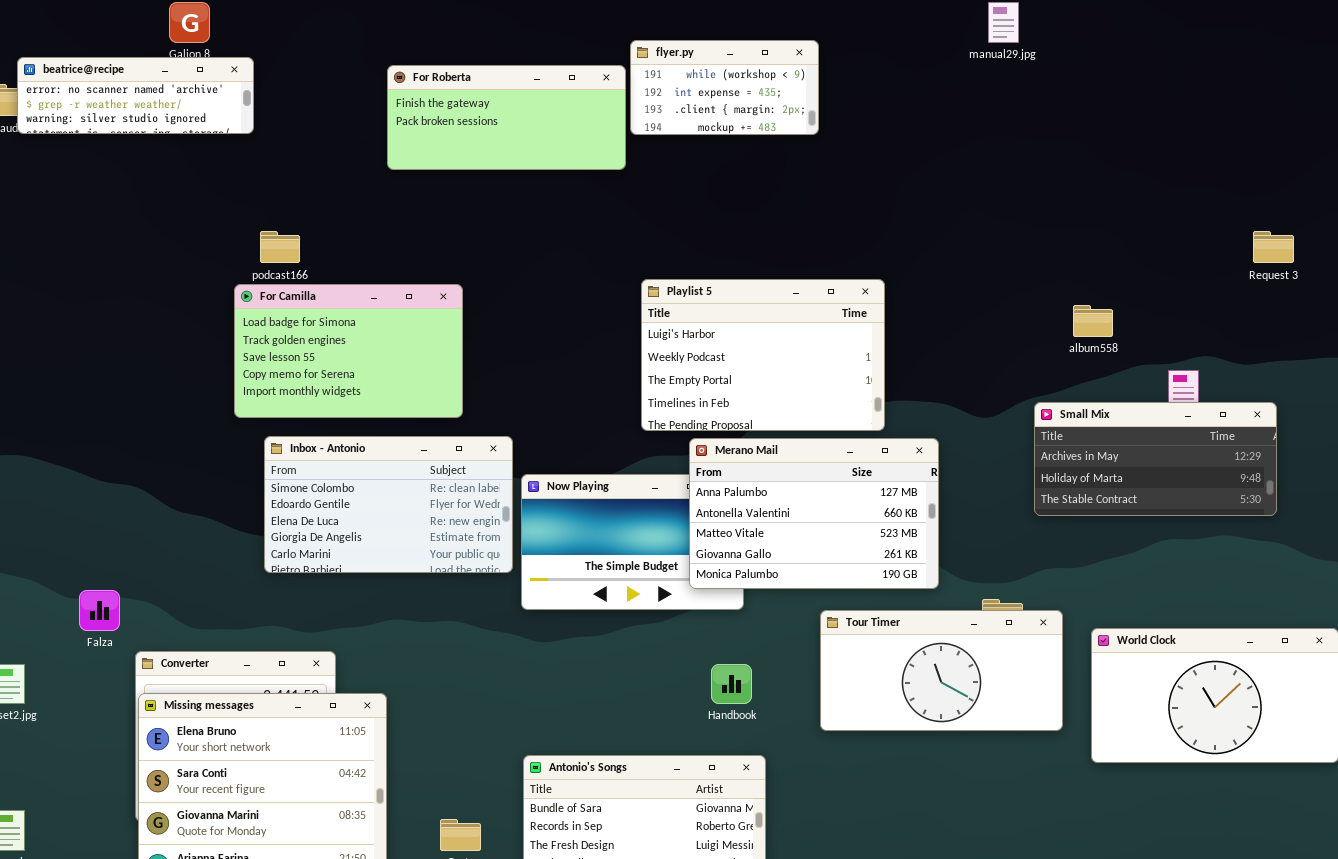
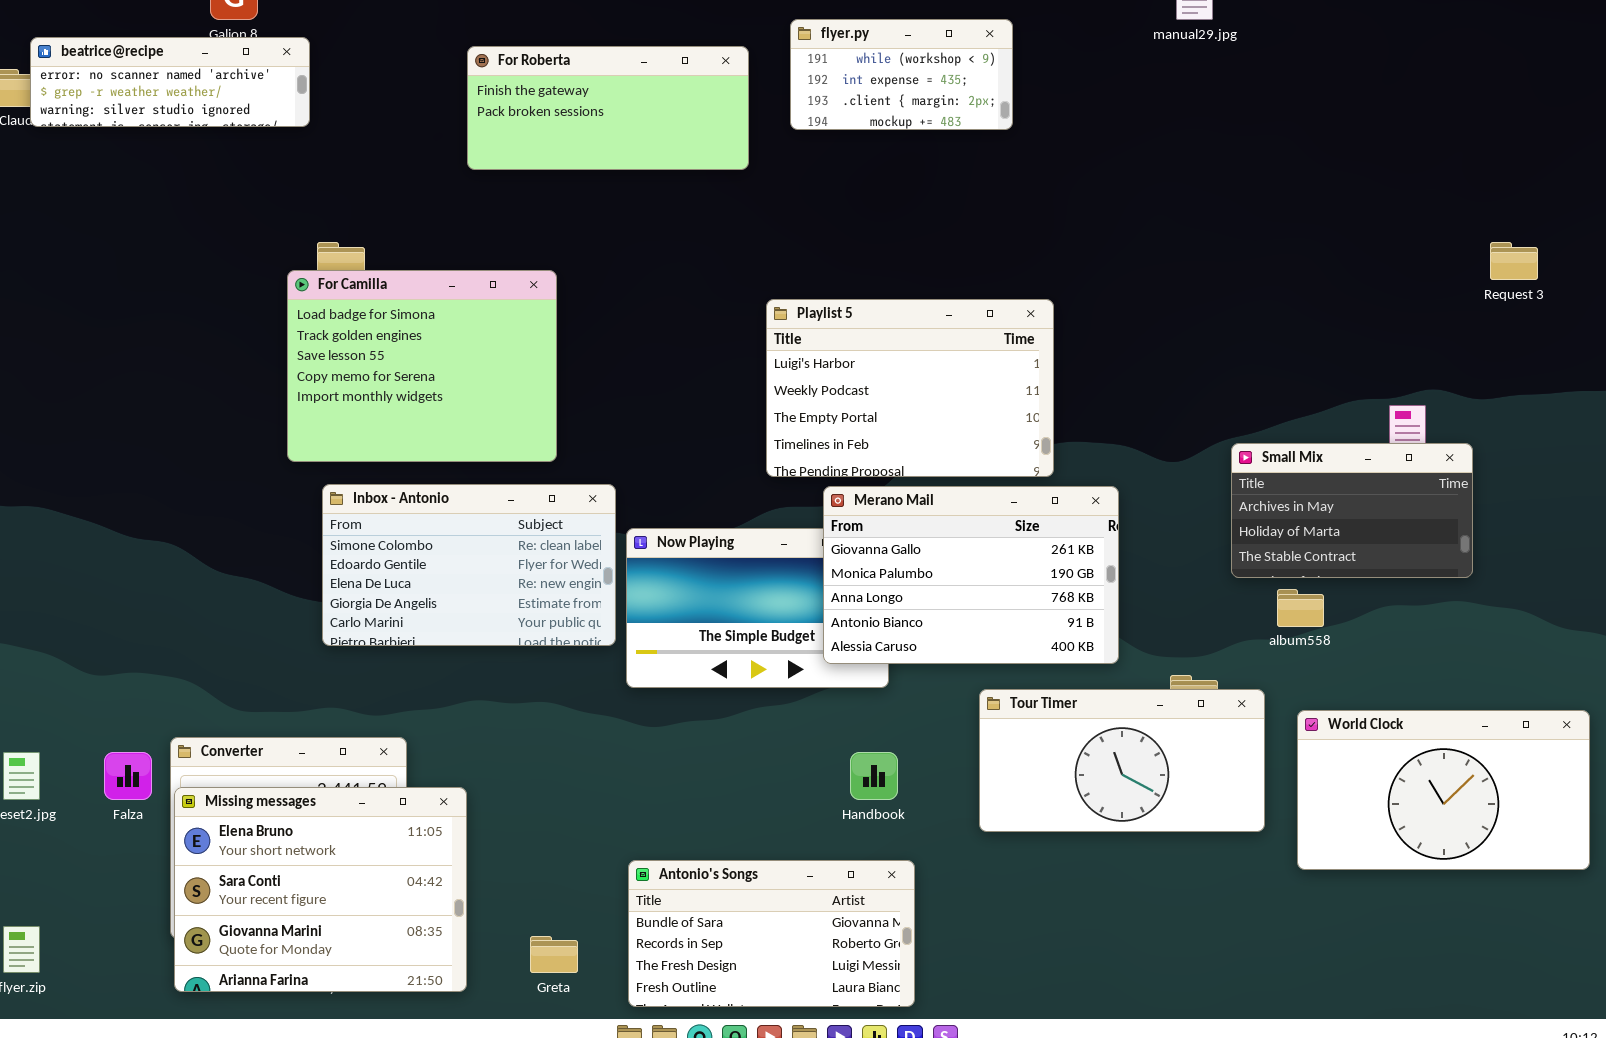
flyer.py: [630,40,819,135] -> [790,19,1013,130], moved
For Camilla: [234,284,463,418] -> [287,270,557,462], resized
album558: [1073,305,1113,337] -> [1277,589,1324,627], moved
Small Mix: [1034,402,1277,516] -> [1231,443,1473,578], resized
Merano Mail: [689,438,939,589] -> [823,486,1119,664], scrolled down 3 rows
Falza: [79,590,120,631] -> [104,752,152,800], moved

